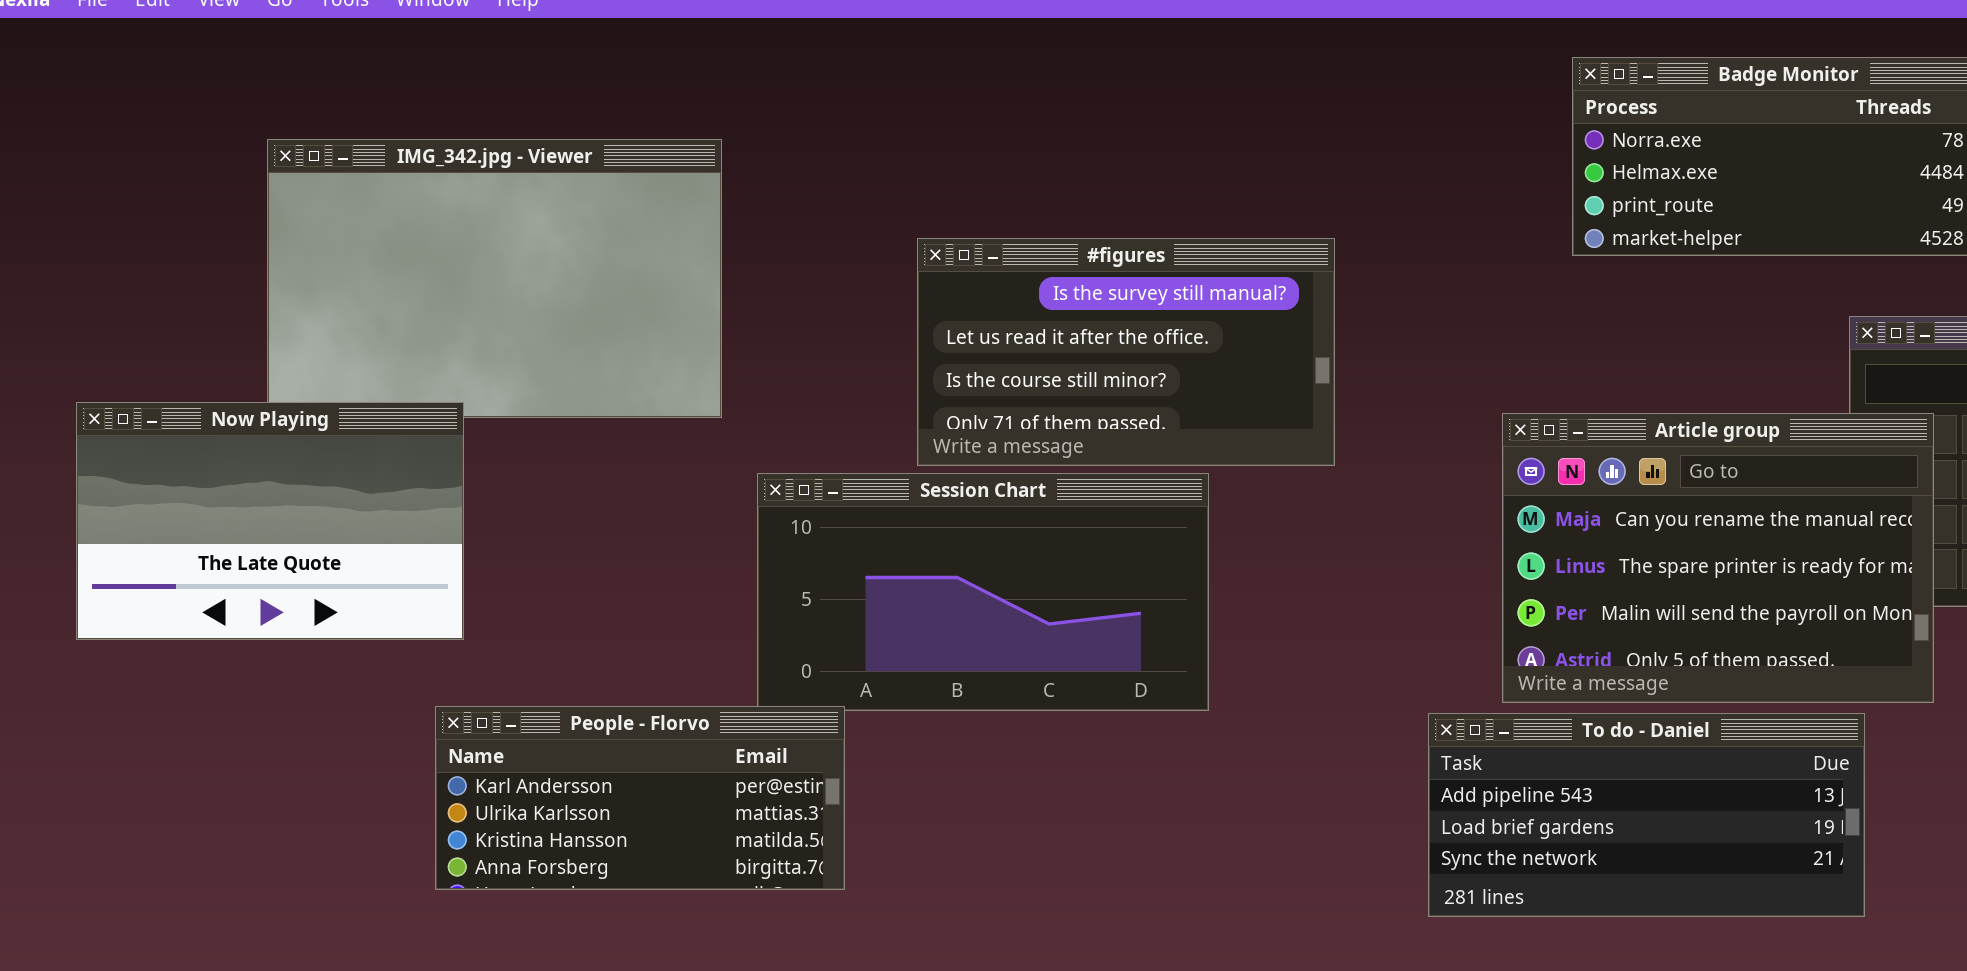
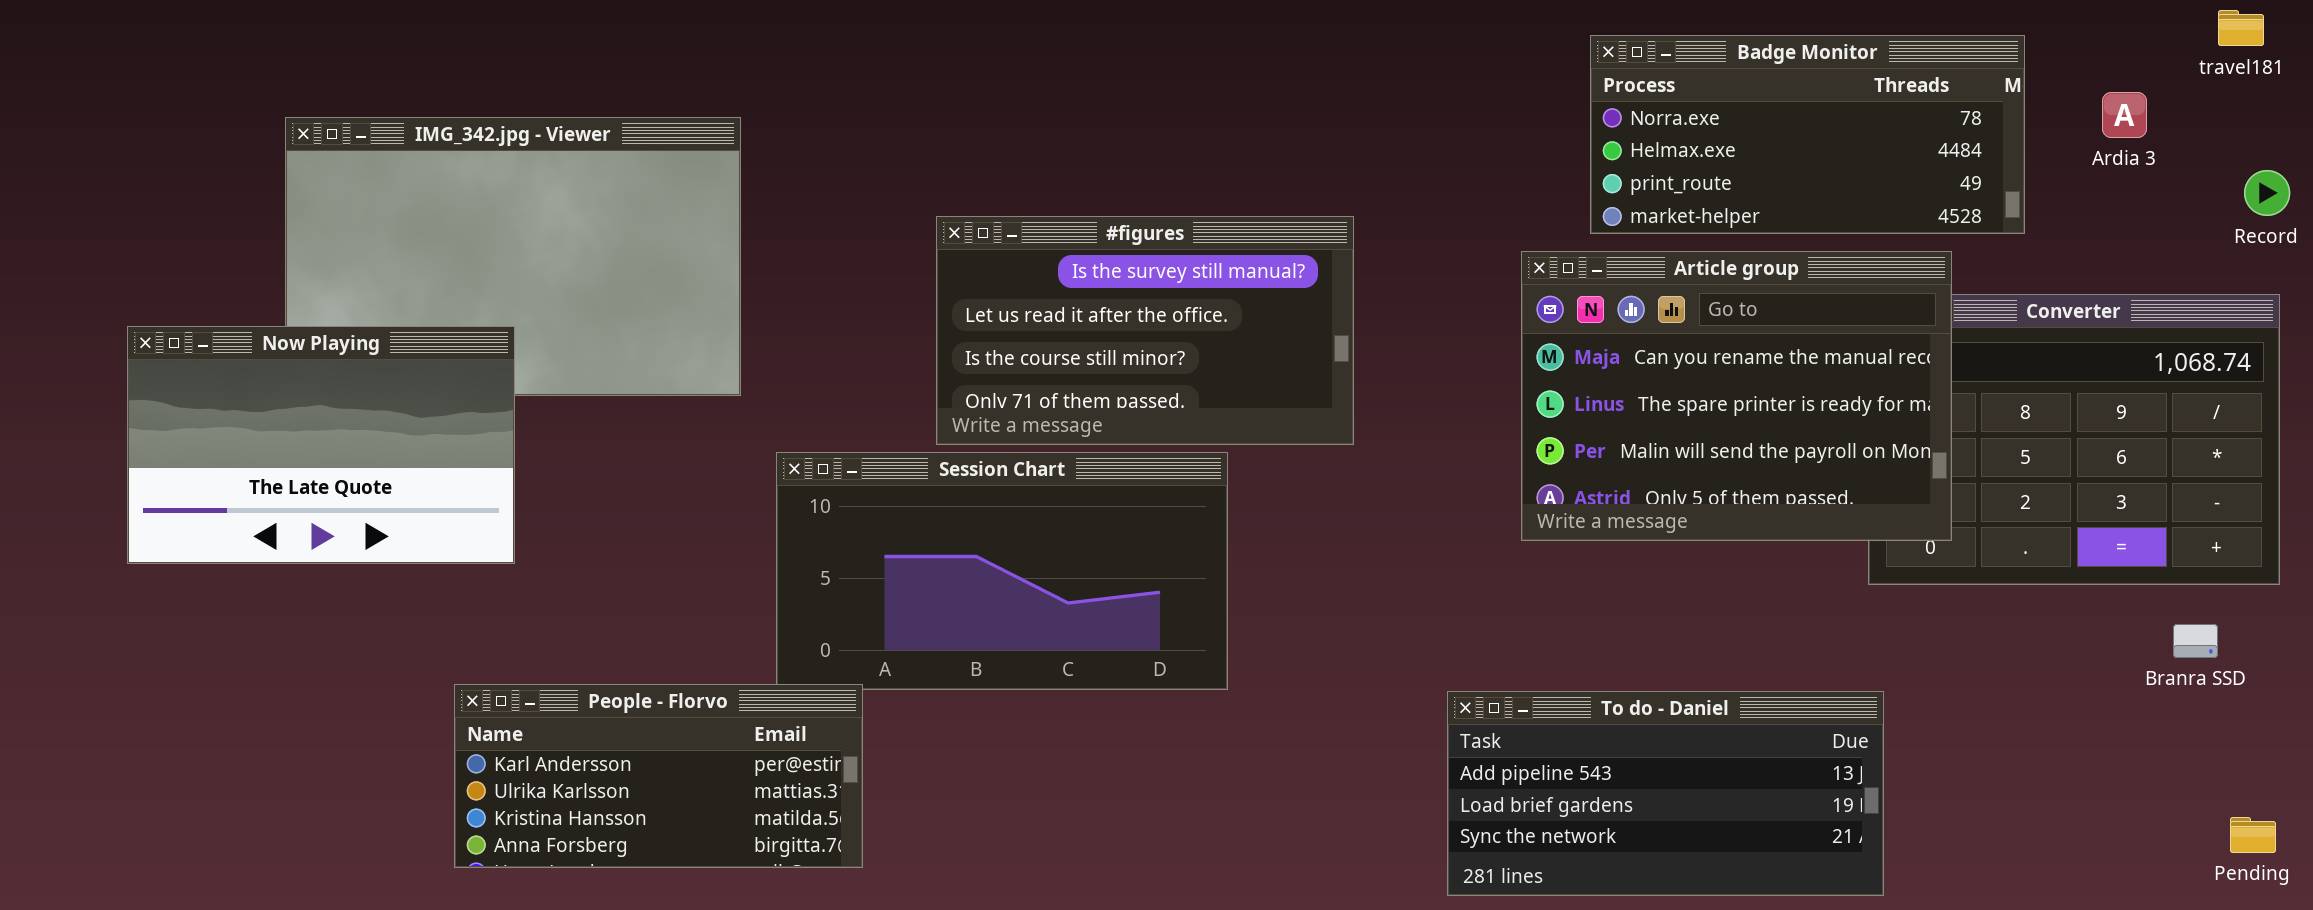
Now Playing: [76,402,464,640] -> [127,326,515,564], moved
Article group: [1502,413,1934,703] -> [1521,251,1952,541], moved

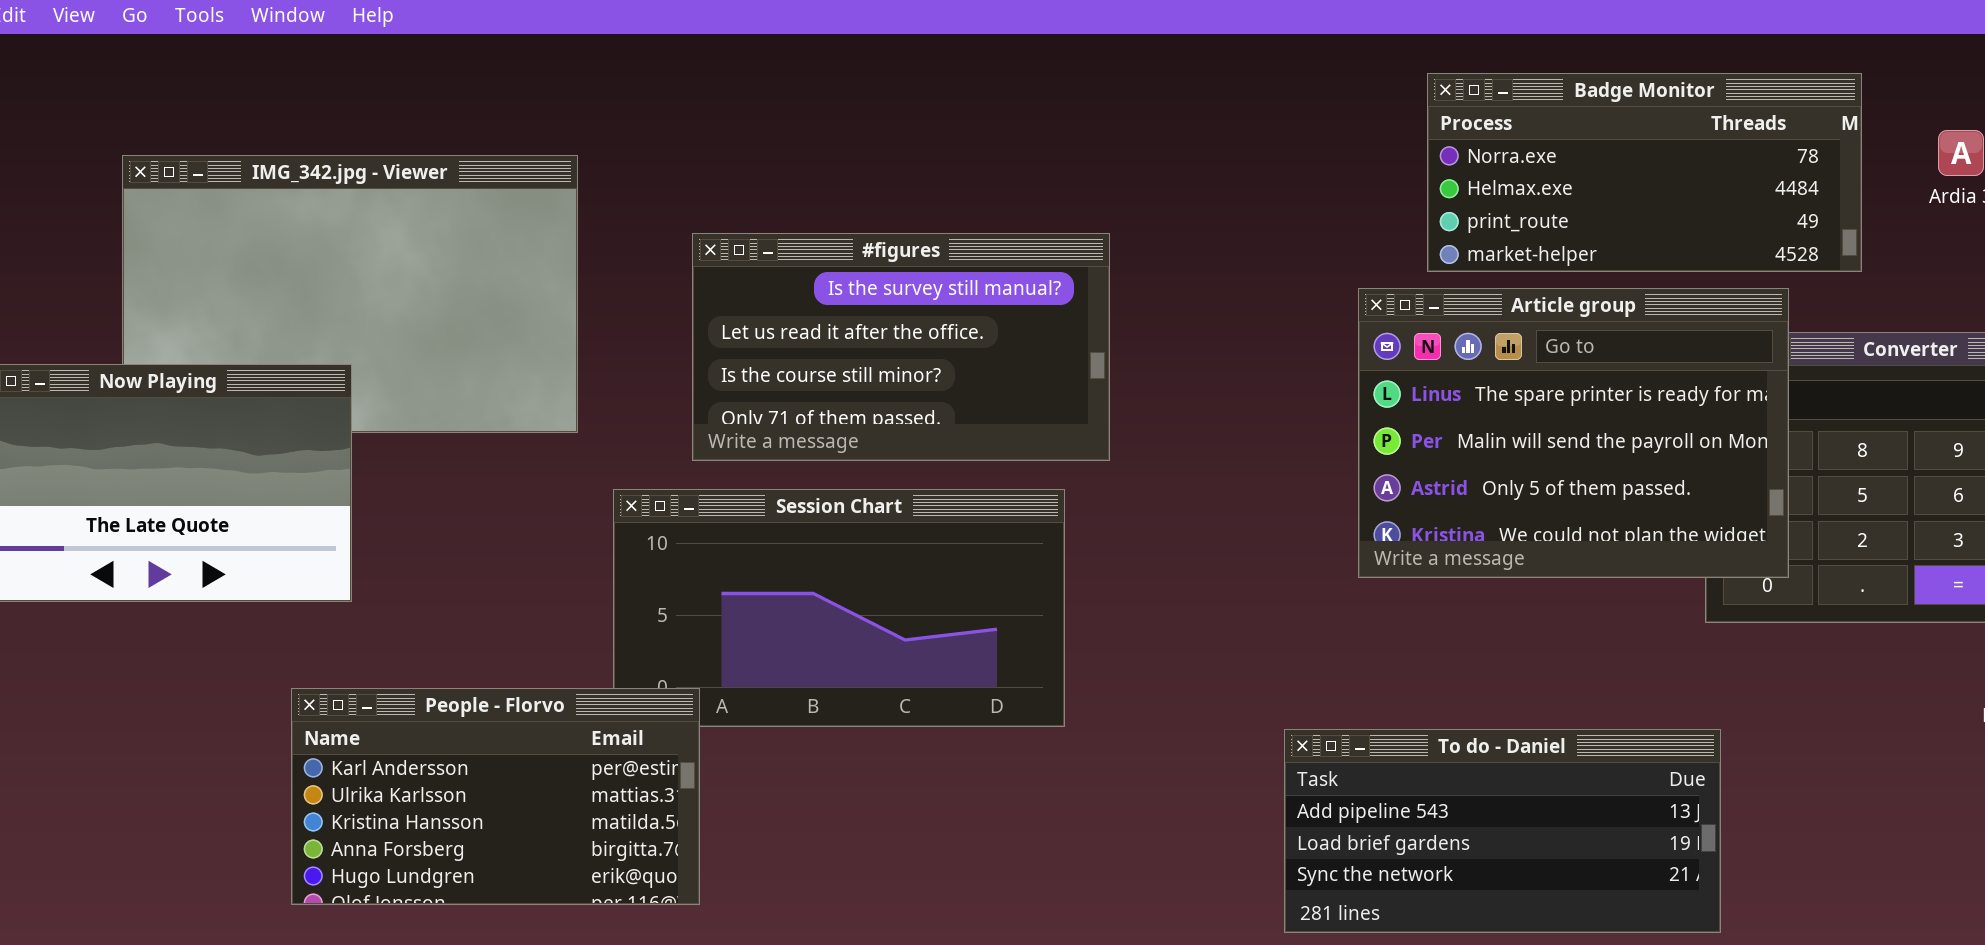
#figures: [936,216,1354,445] -> [692,233,1110,461], moved
Article group: [1521,251,1952,541] -> [1358,288,1789,578], scrolled down 1 row
People - Florvo: [454,684,863,868] -> [291,688,700,905], resized

